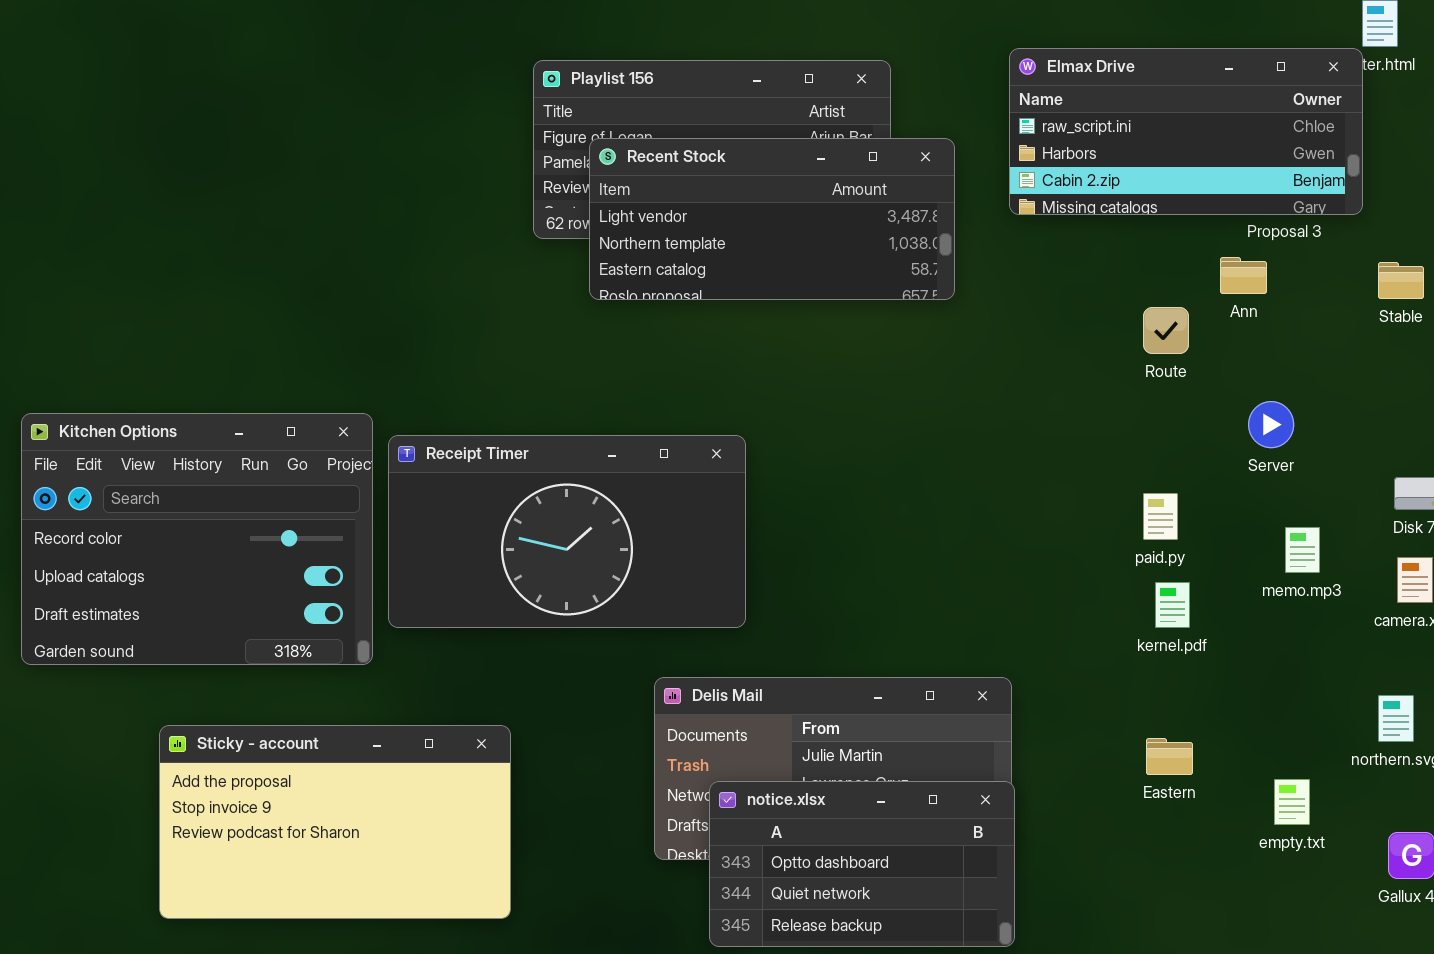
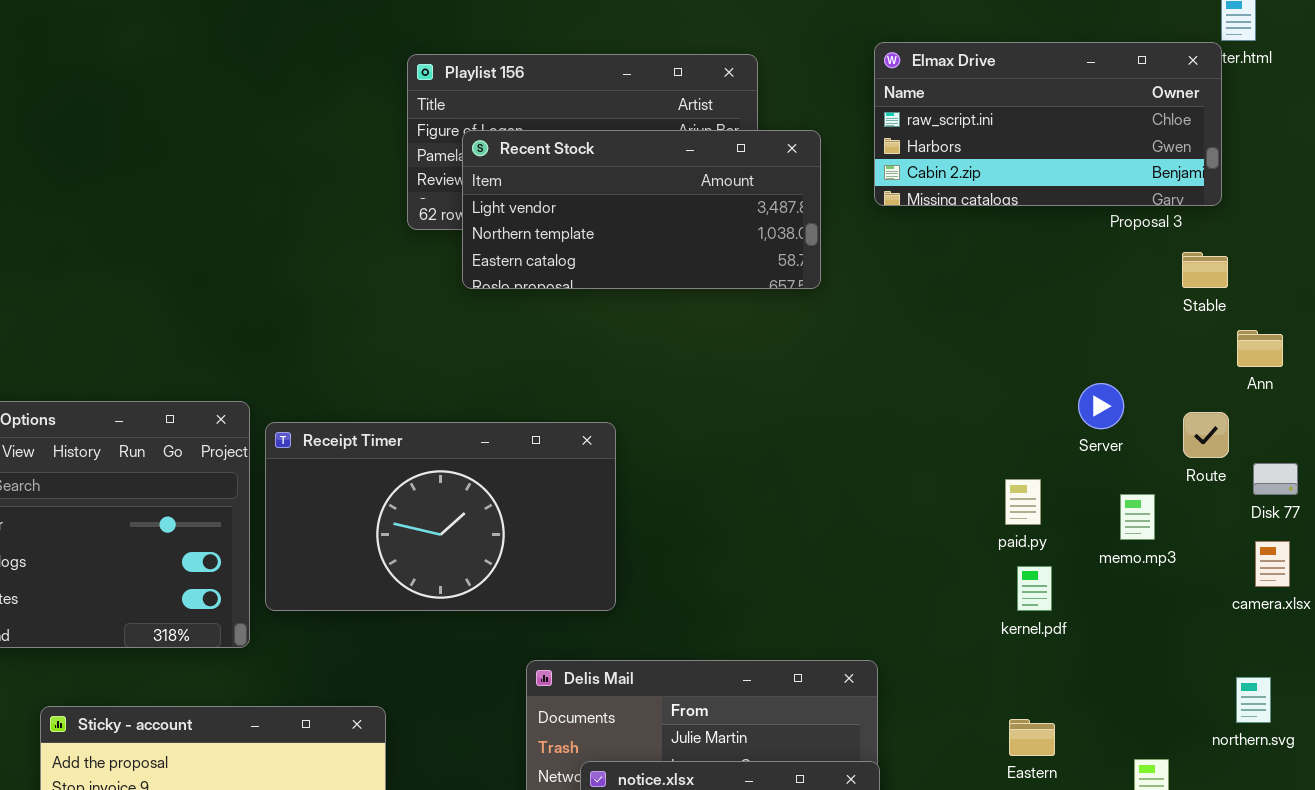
Ann: [1220,257,1267,294] -> [1237,330,1283,367], moved
Stable: [1378,262,1424,299] -> [1182,252,1228,288], moved
Route: [1143,307,1189,354] -> [1183,412,1229,458], moved
Server: [1248,401,1294,448] -> [1078,383,1124,429], moved
memo.mp3: [1285,527,1320,573] -> [1120,494,1155,540], moved

